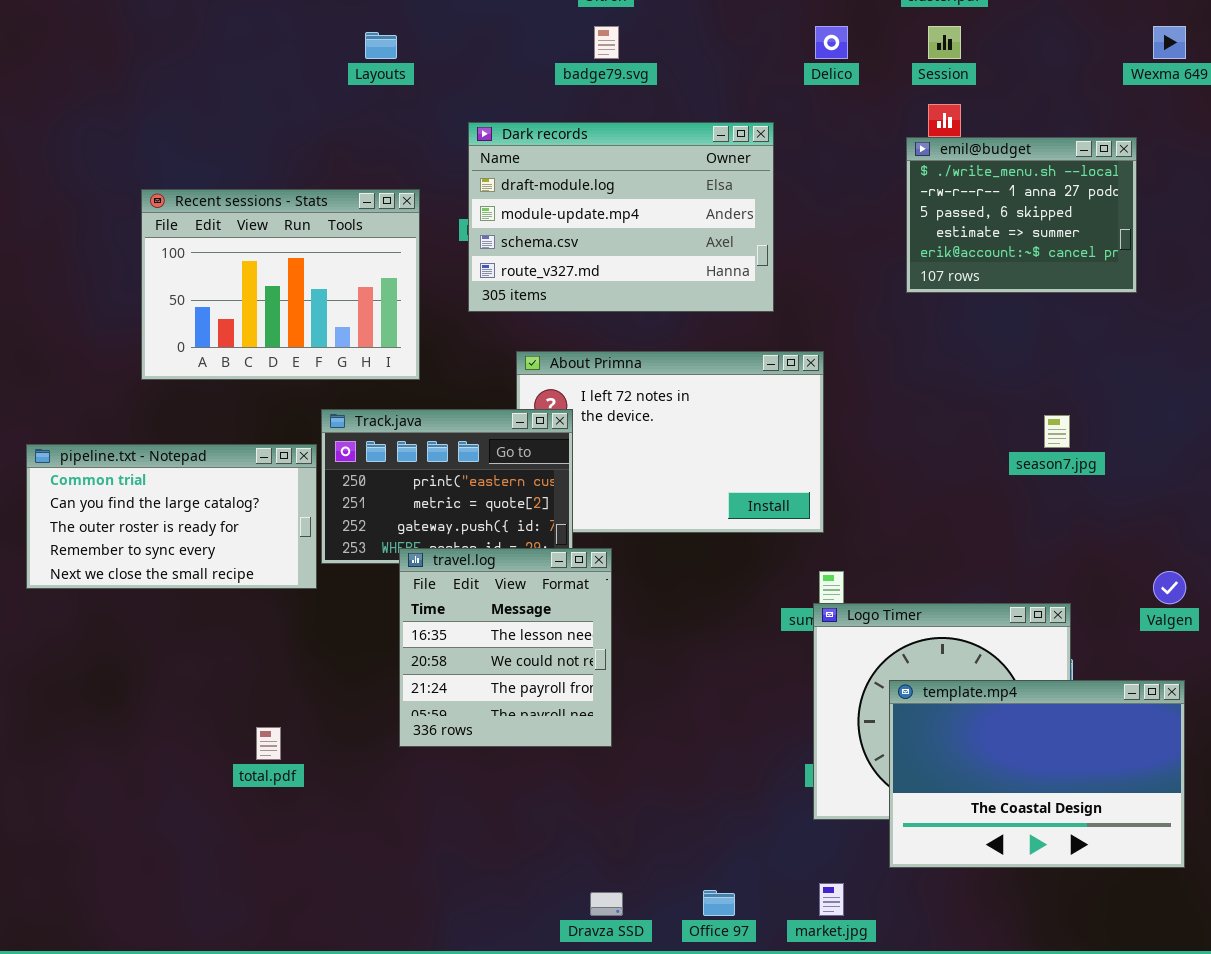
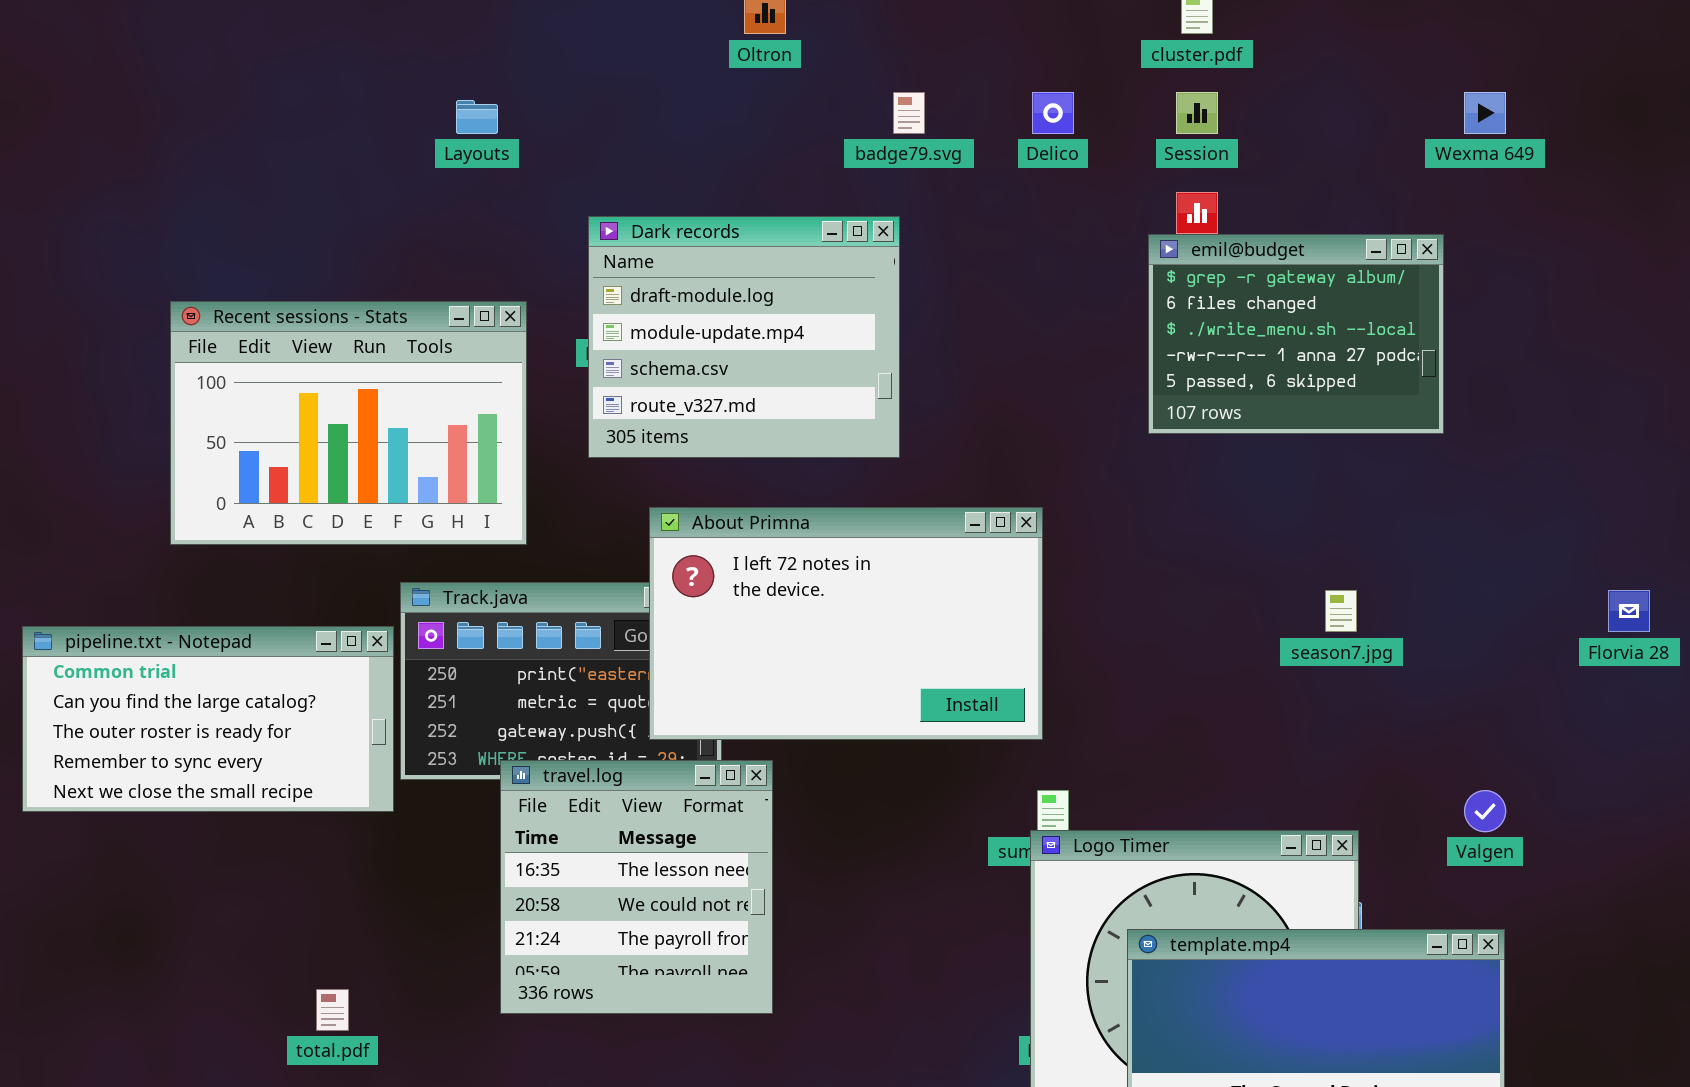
badge79.svg: [594,26,619,59] -> [893,92,925,134], moved
Dark records: [468,122,774,312] -> [588,216,900,458], resized
emil@budget: [906,137,1137,293] -> [1148,234,1444,434], scrolled up 2 rows
About Primna: [516,351,824,533] -> [649,507,1043,740], raised

